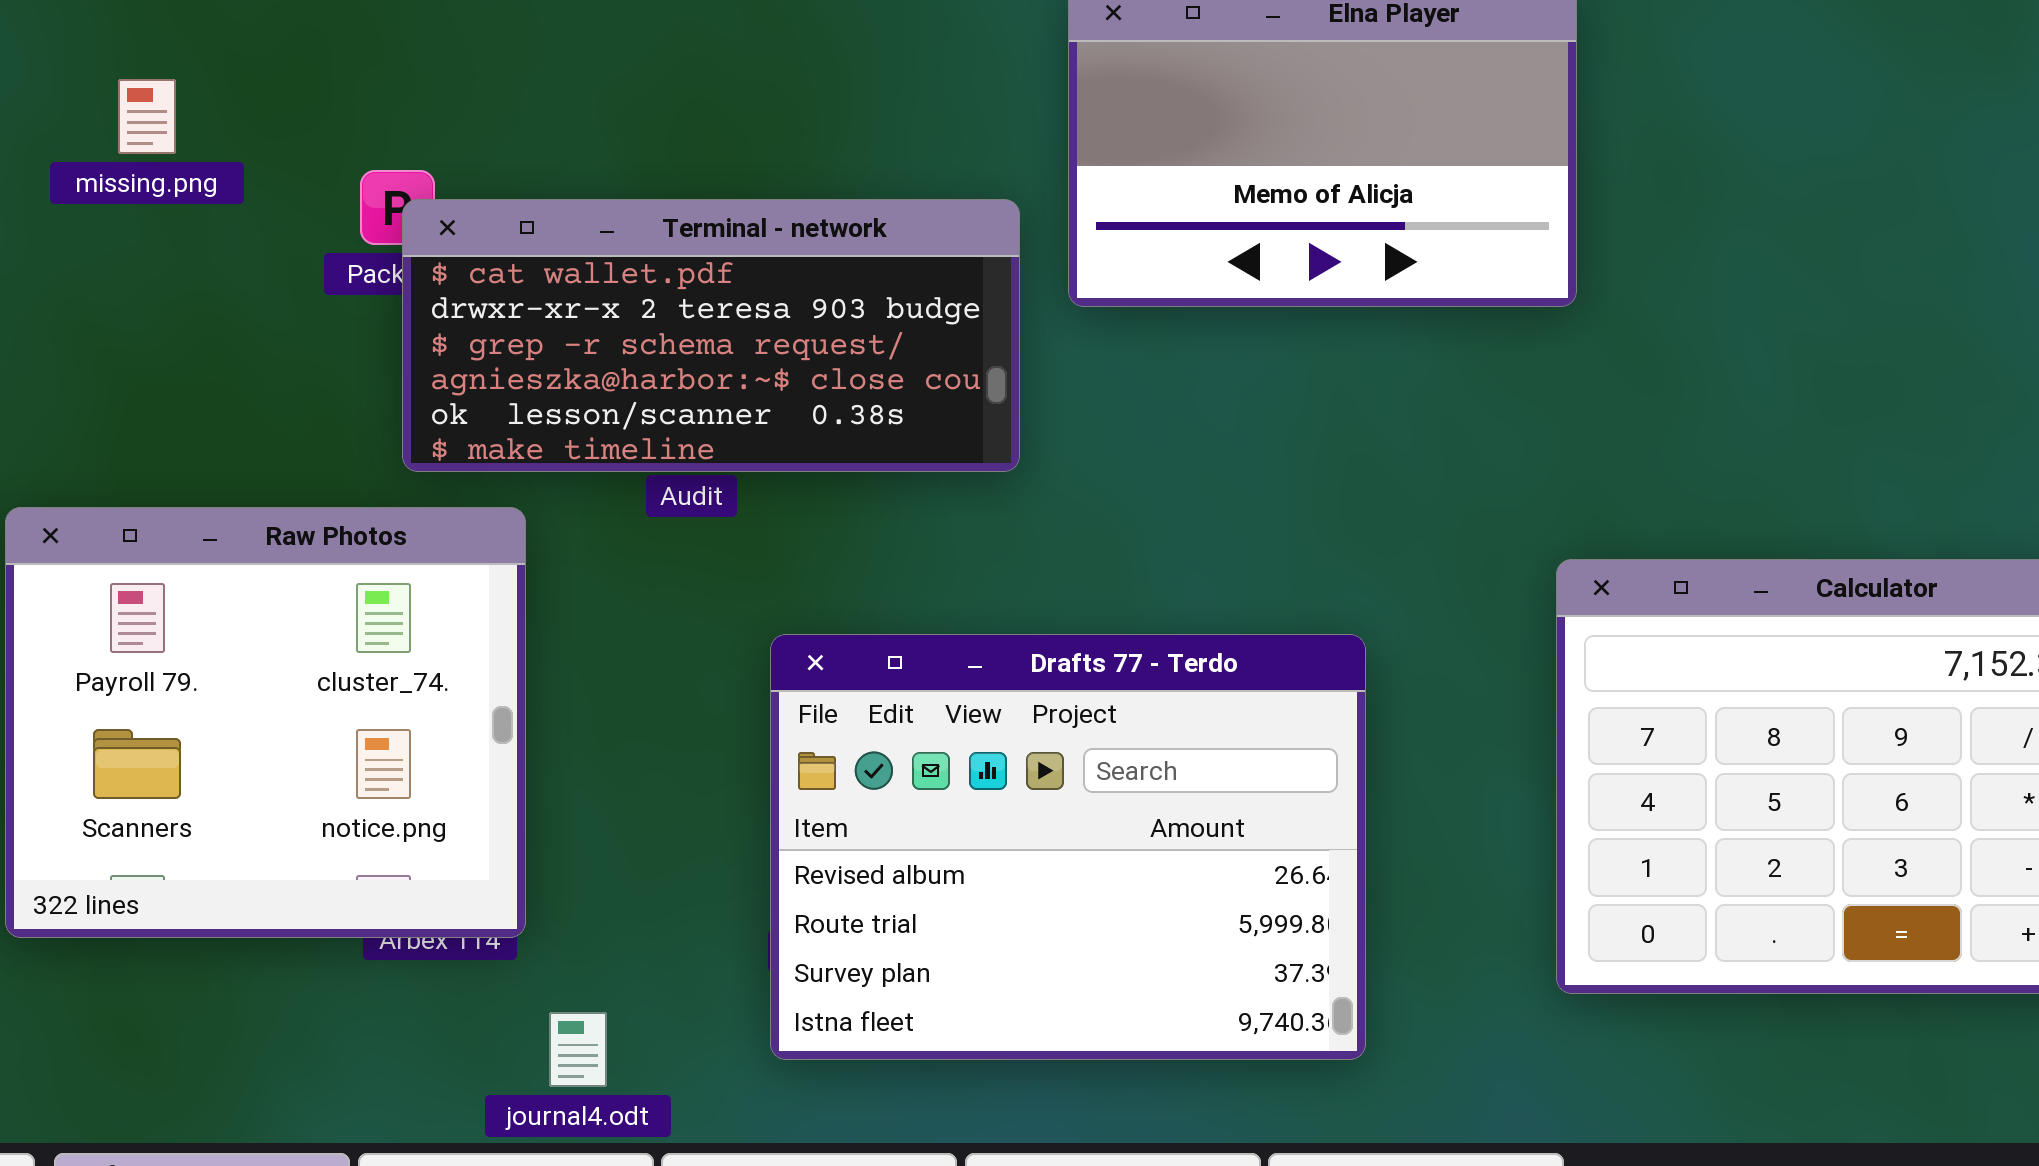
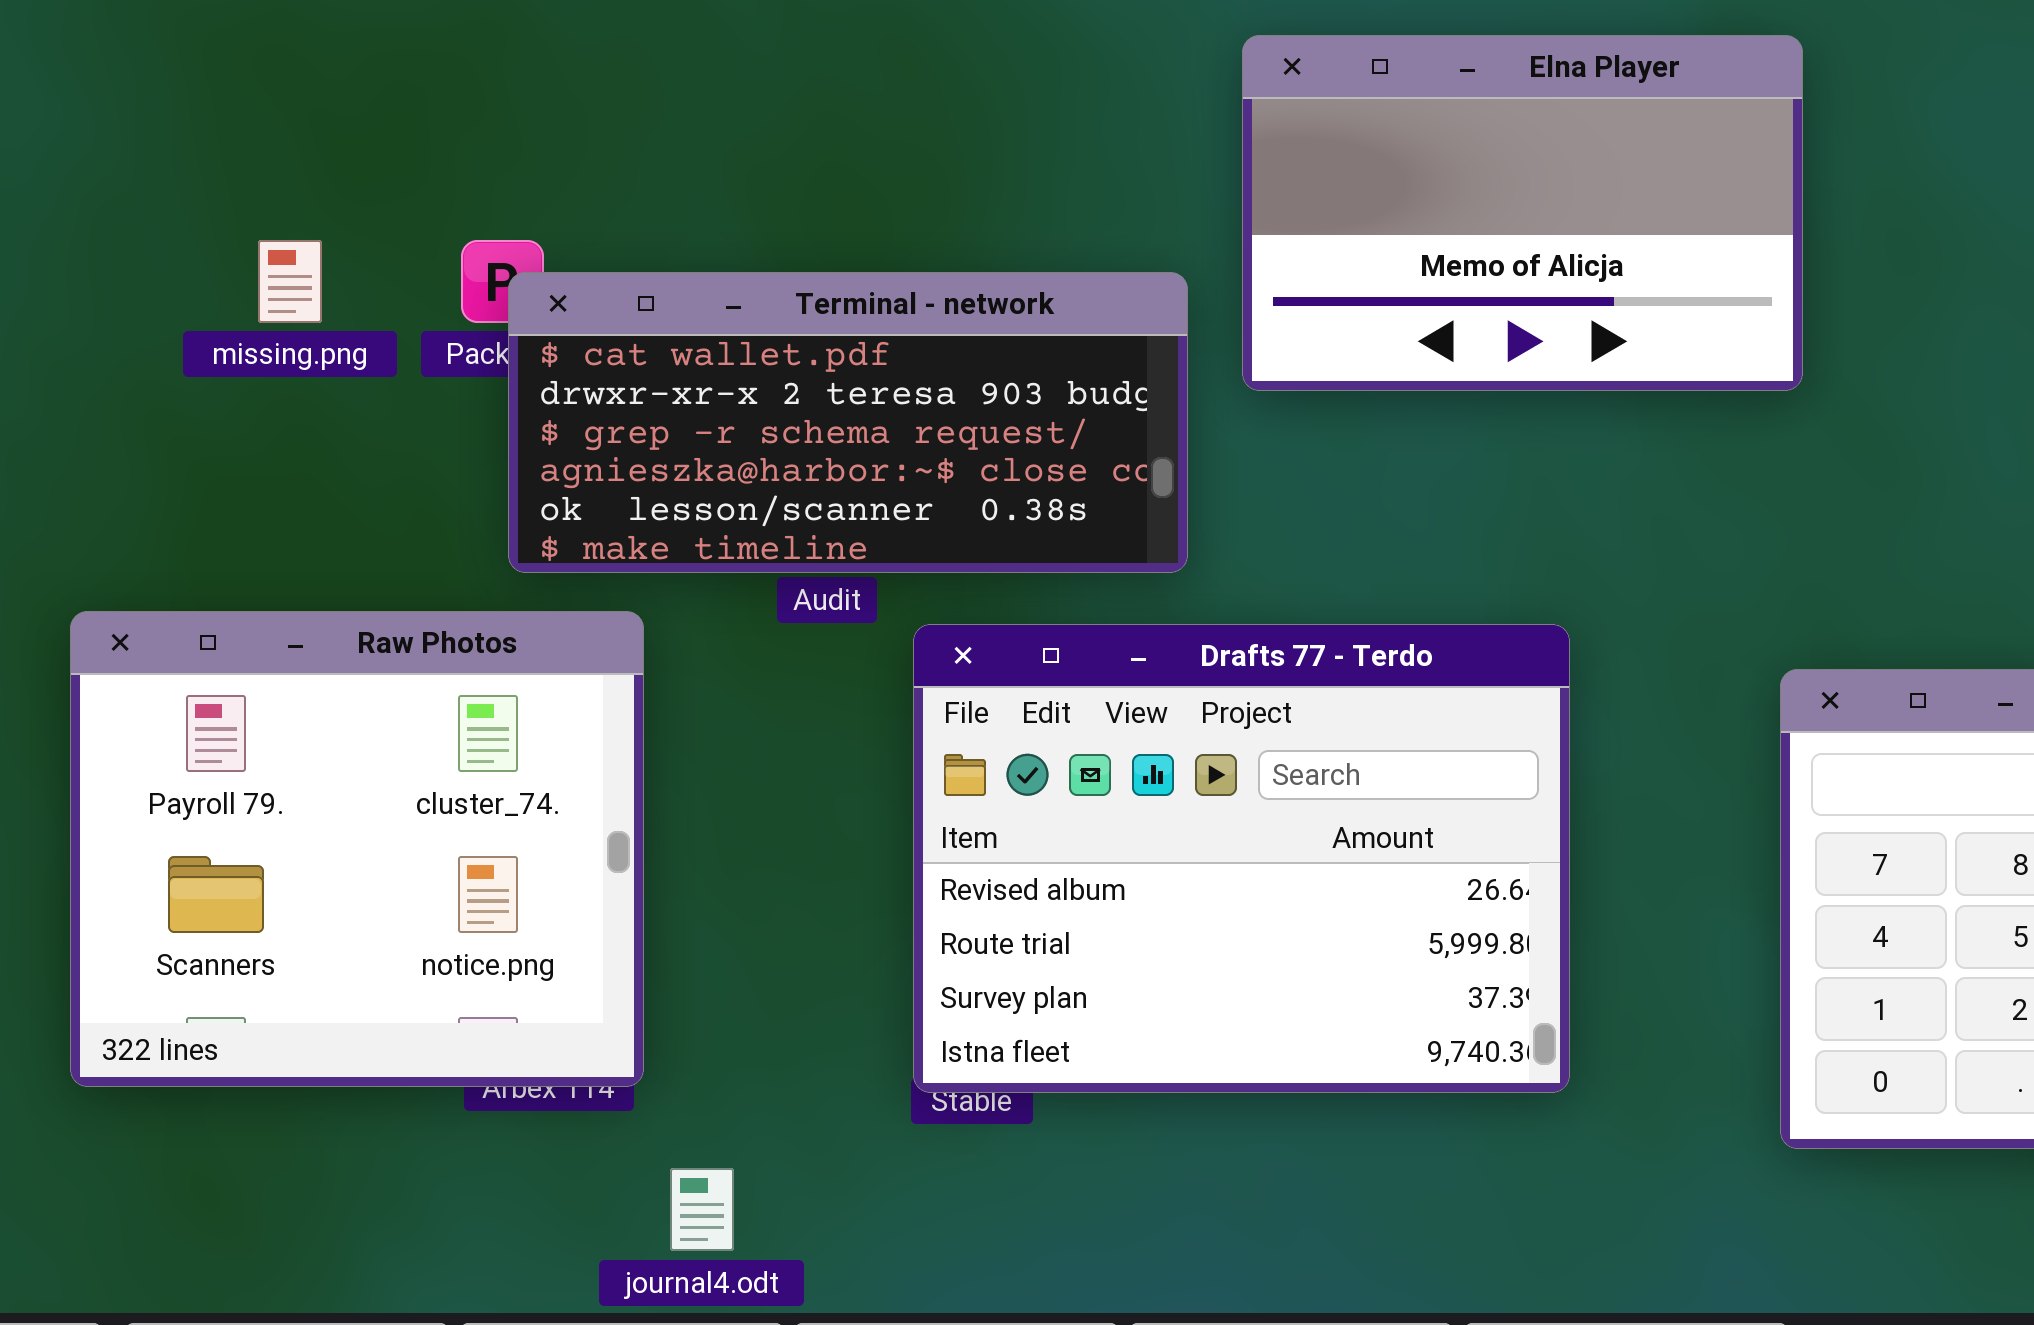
missing.png: [118,79,176,154] -> [258,240,322,323], moved
Drafts 77 - Terdo: [770,634,1366,1060] -> [913,624,1570,1093], moved

